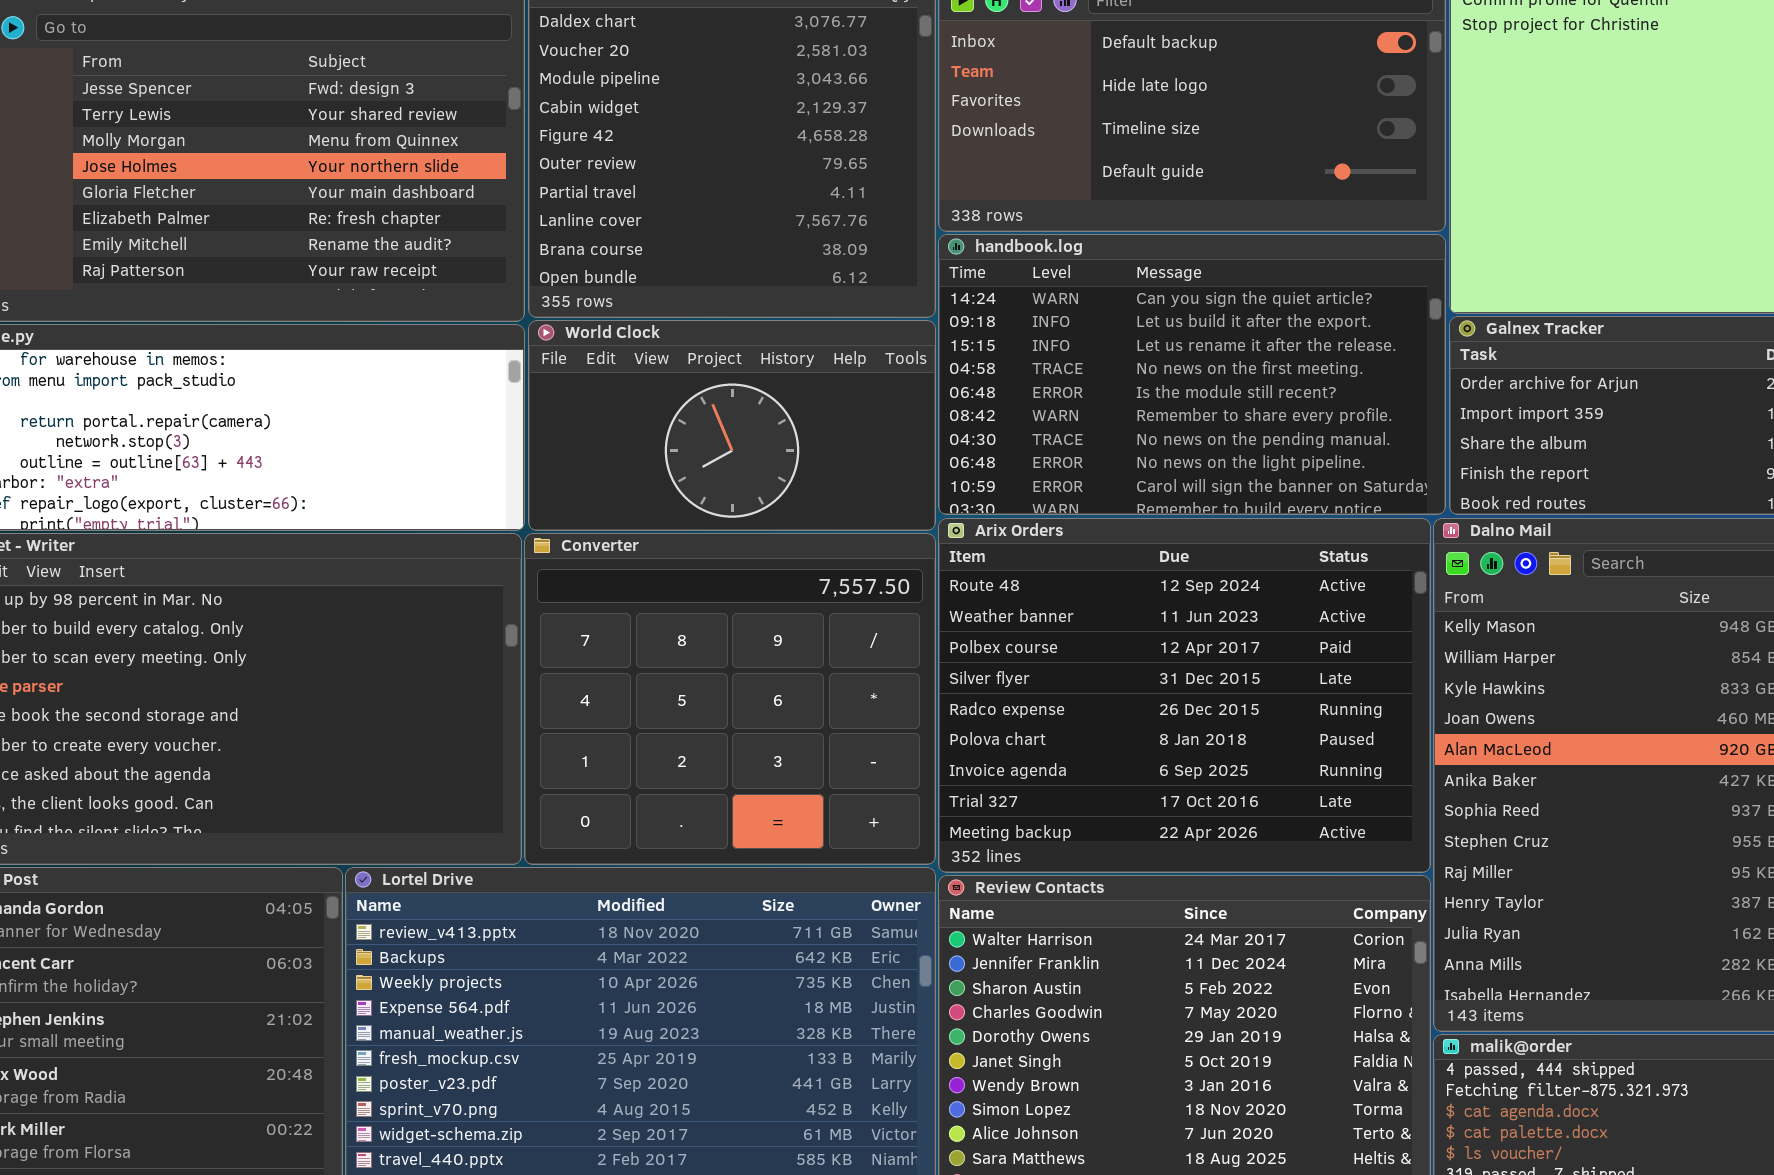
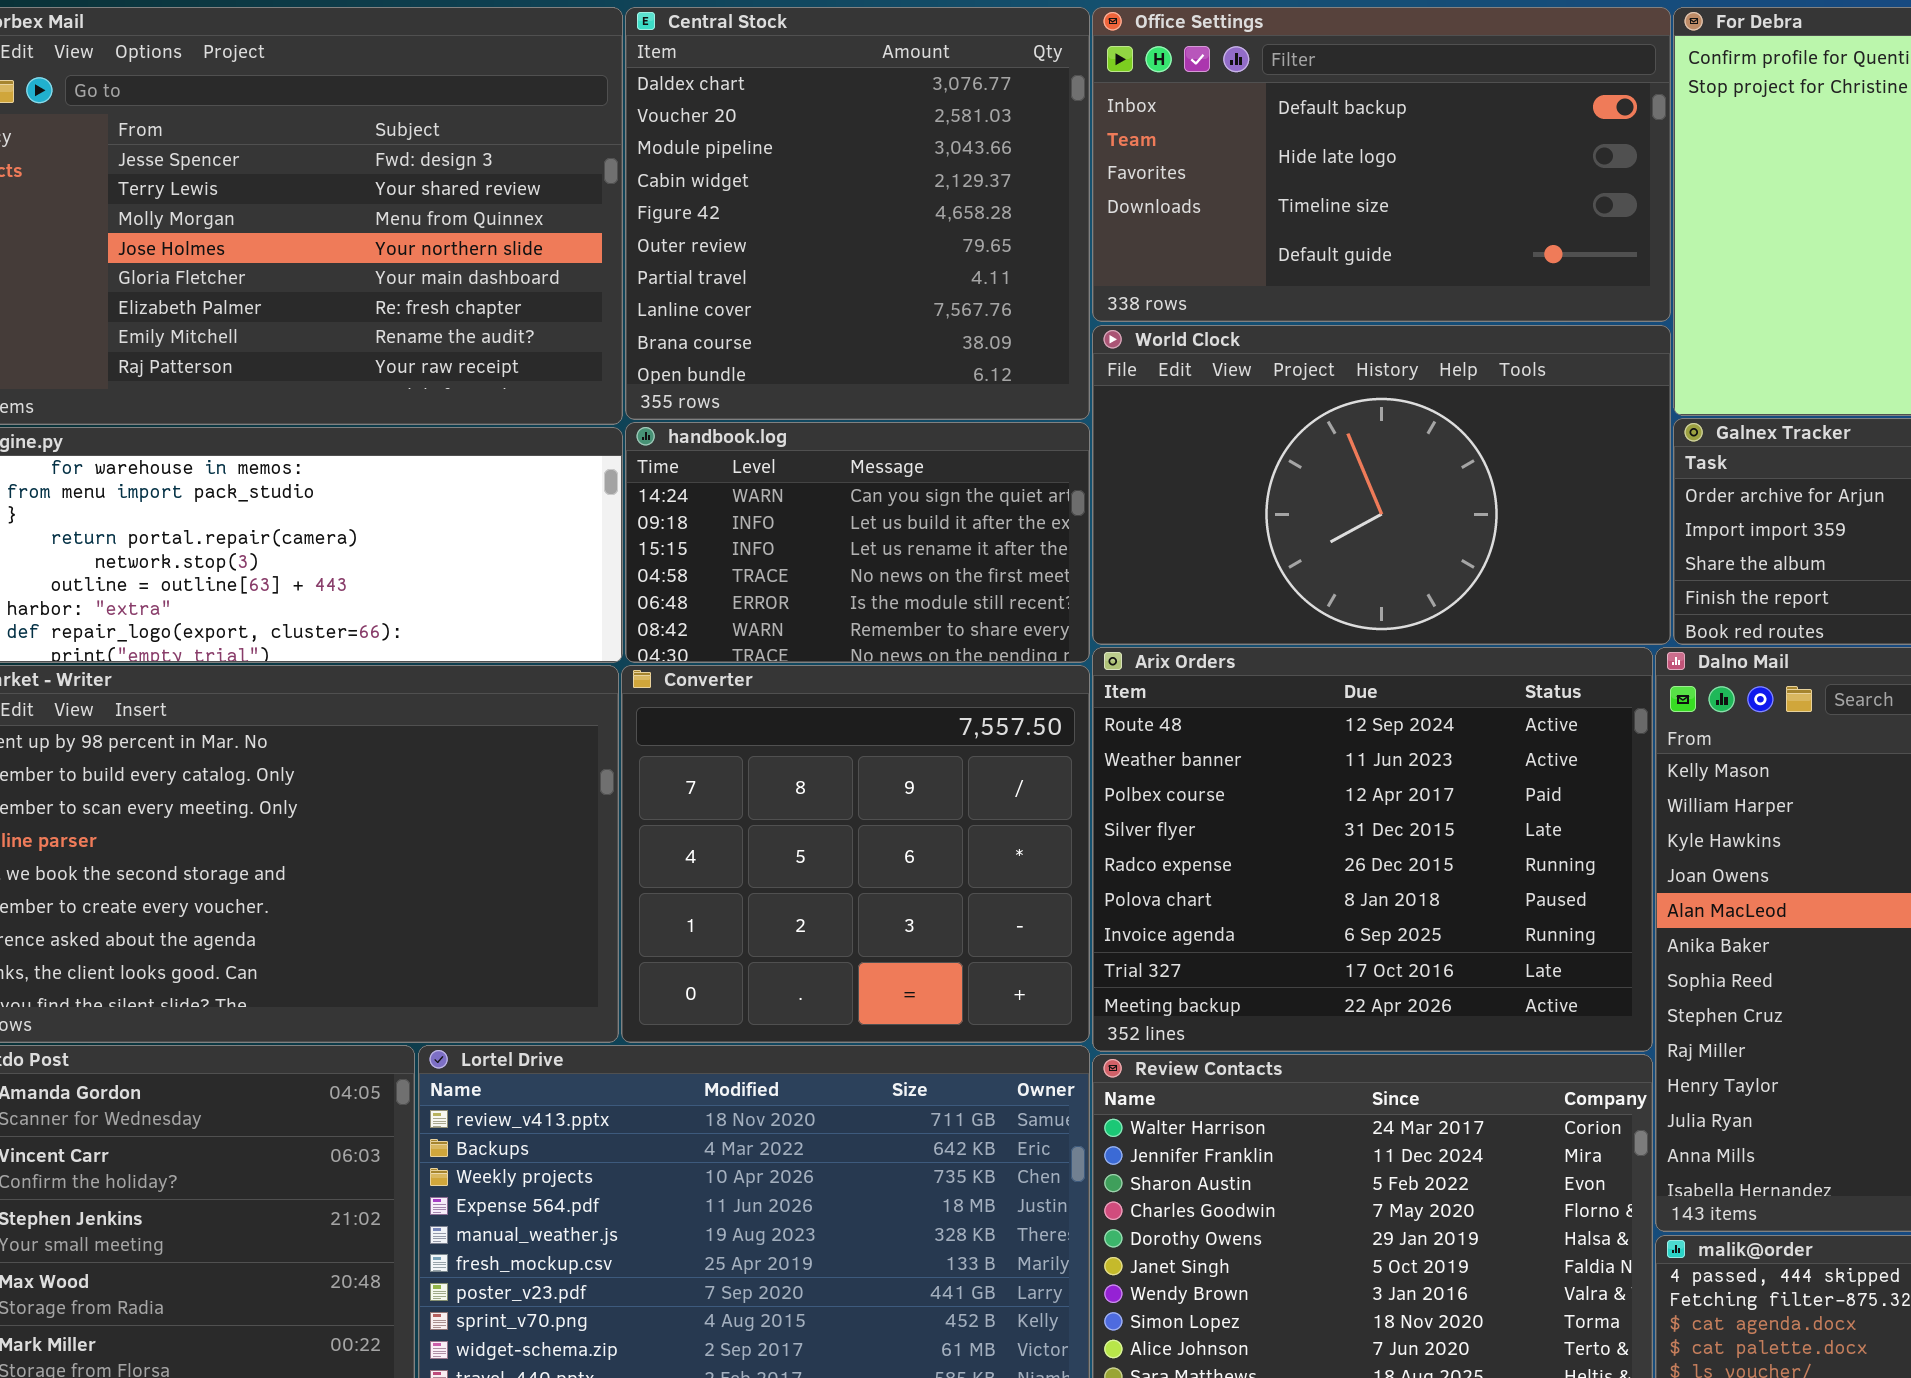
handbook.log: [938,234,1446,515] -> [625,422,1090,663], moved, resized
World Clock: [528,320,936,531] -> [1092,325,1671,645], moved, resized

